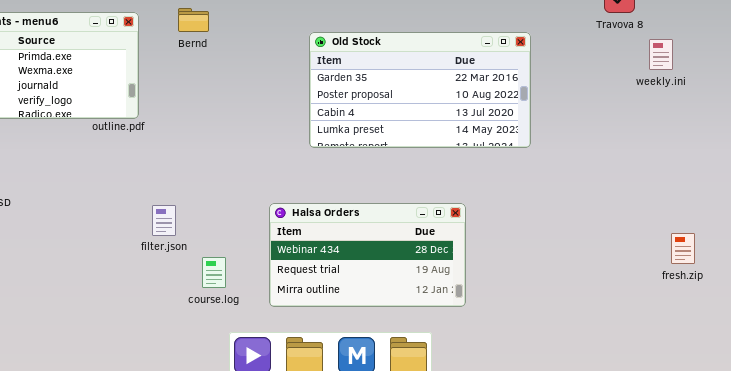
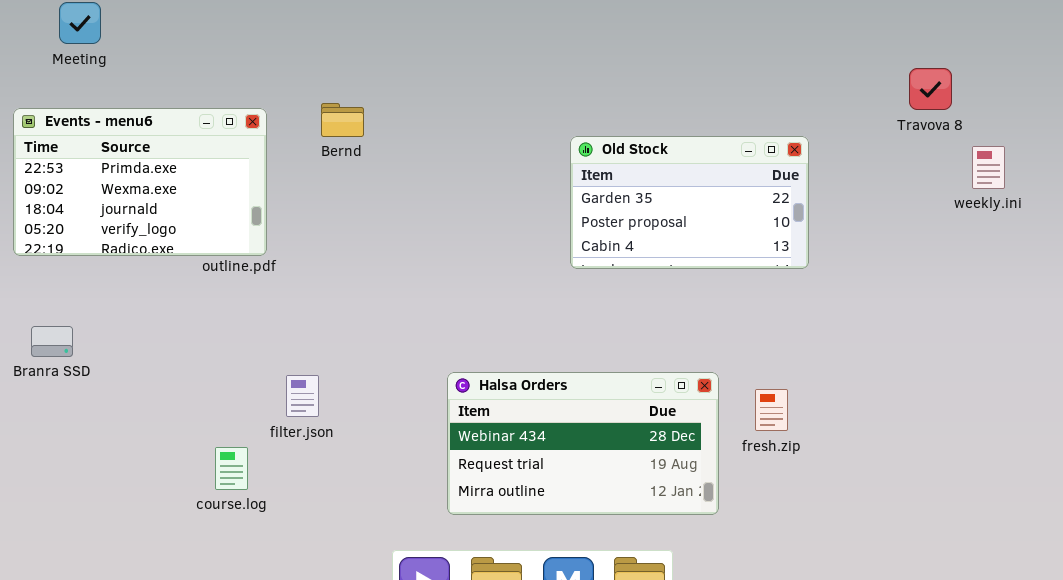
Old Stock: [309,32,531,148] -> [570,136,809,269], resized
fresh.zip: [671,233,695,264] -> [755,389,788,431], moved
course.log: [202,257,226,288] -> [215,447,248,490], moved

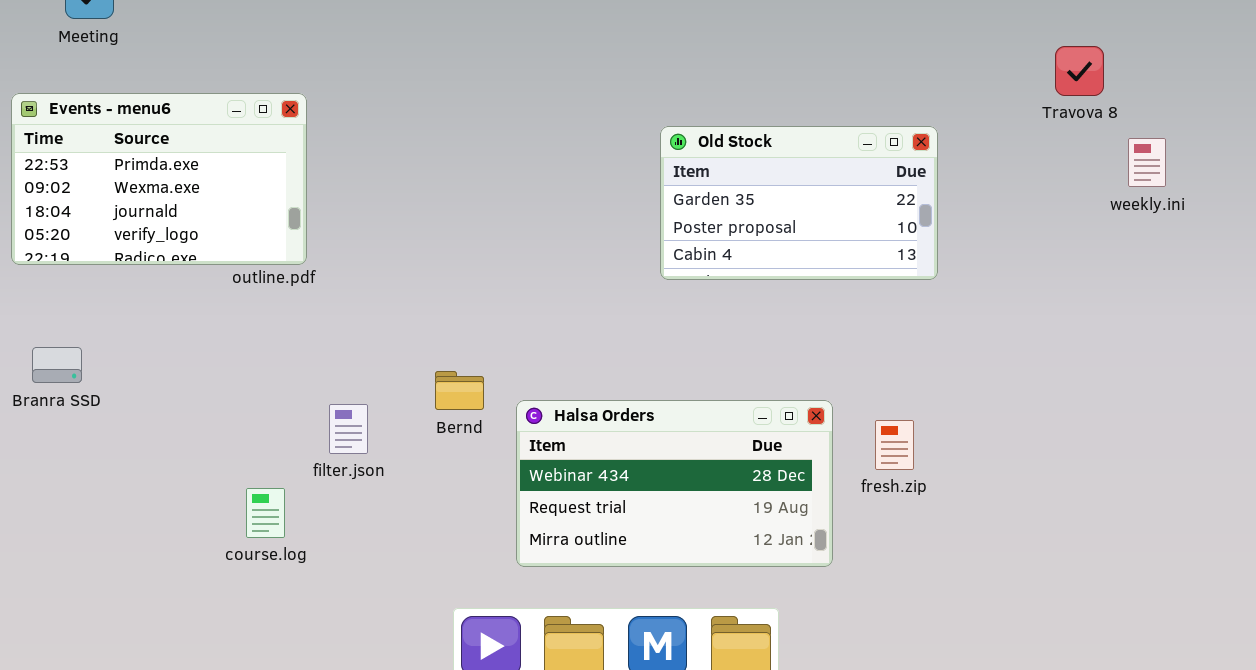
Bernd: [321,103,364,137] -> [435,371,484,410], moved

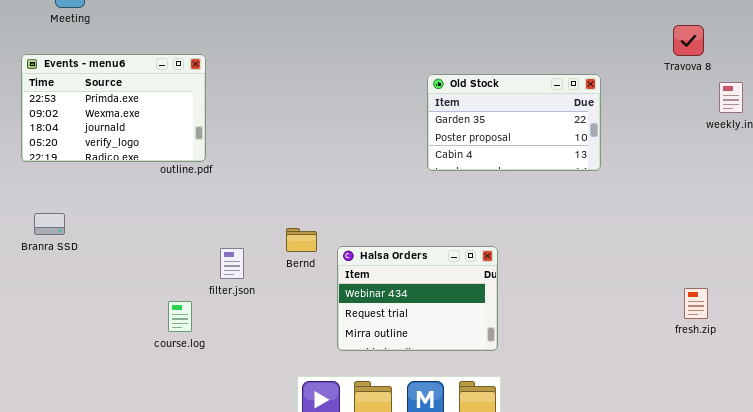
Halsa Orders: [516,400,833,567] -> [337,246,498,351], resized
fresh.zip: [875,420,914,470] -> [684,288,708,319], moved

